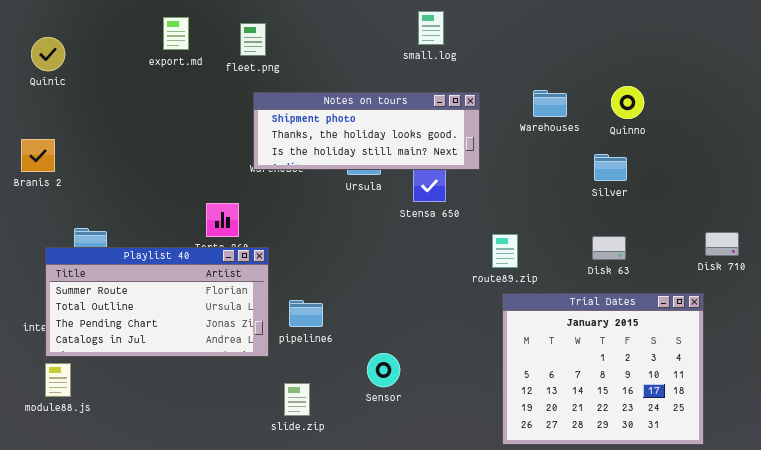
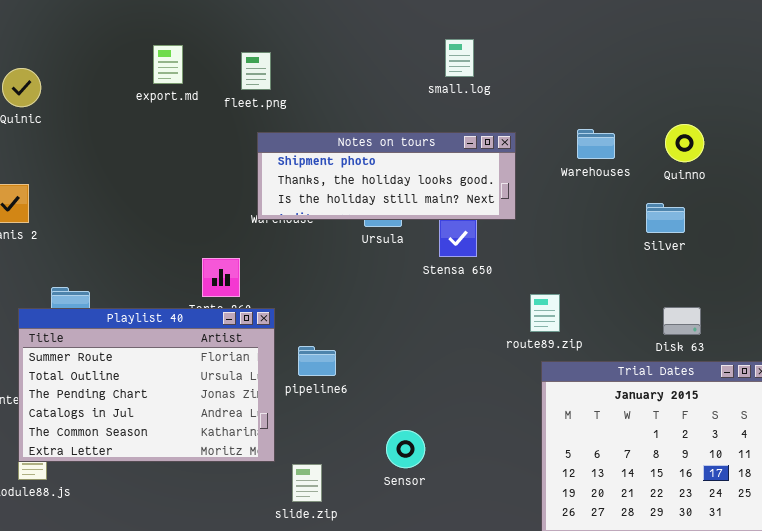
Disk 63: [592,236,626,260] -> [663,307,701,335], moved
Playlist 40: [45,247,269,357] -> [18,308,275,462], resized
pipeline6: [289,300,323,327] -> [298,346,336,376], moved

